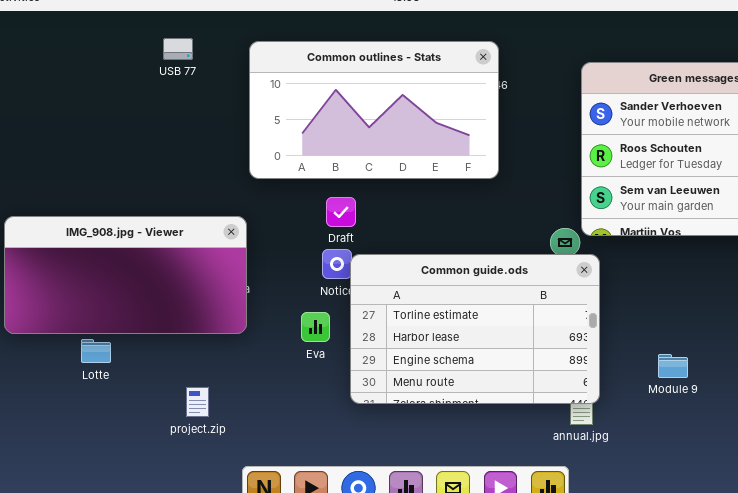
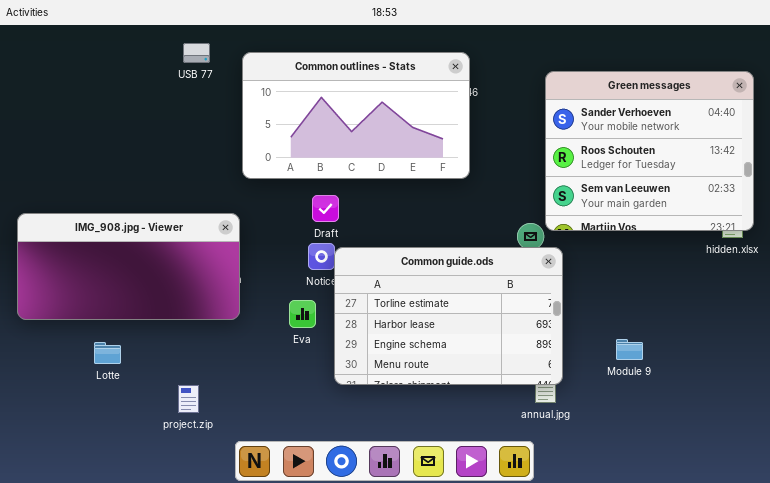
USB 77: [163,38,193,60] -> [183,43,210,63], moved
Lotte: [81,339,111,363] -> [94,342,121,364], moved
project.zip: [186,387,209,417] -> [178,385,199,413], moved

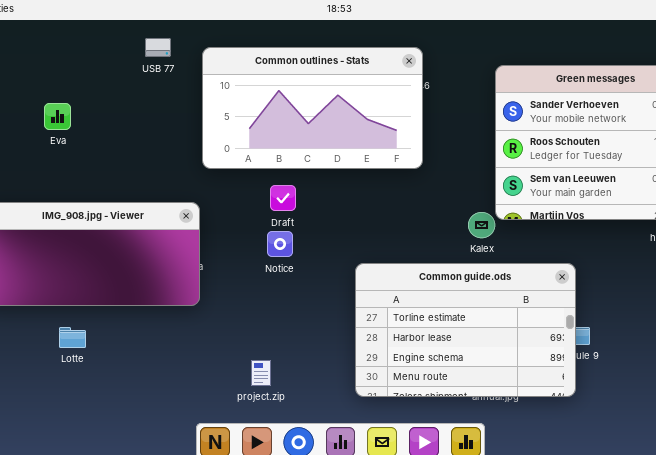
Common guide.ods: [334,247,563,385] -> [355,263,576,397], moved
Eva: [289,300,316,328] -> [44,103,71,130], moved
project.zip: [178,385,199,413] -> [251,360,271,386], moved

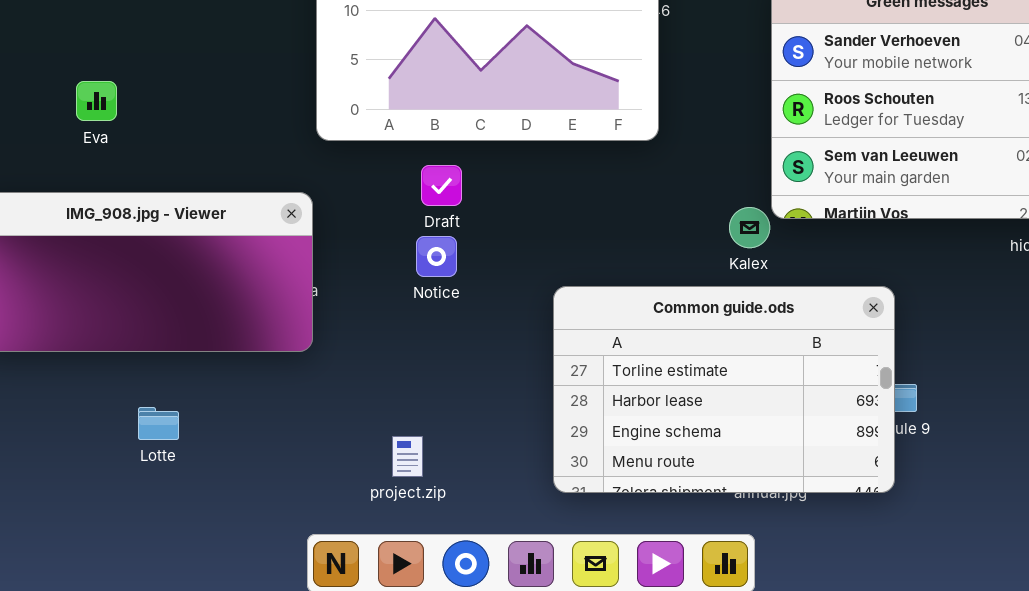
Eva: [44,103,71,130] -> [76,81,117,121], moved
Lotte: [59,327,86,348] -> [138,407,179,440], moved

